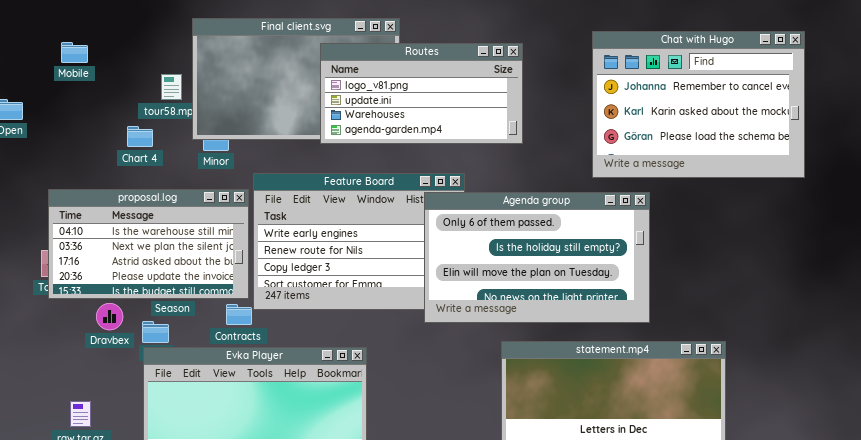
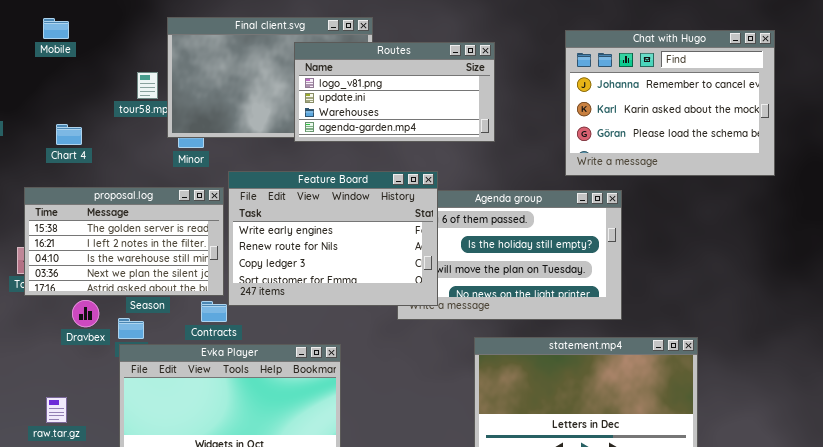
Mobile: [61,42,88,63] -> [43,18,69,39], moved
Chart 4: [127,126,153,147] -> [56,124,82,145], moved
Feature Board: [253,173,465,310] -> [228,171,438,306], raised
proposal.log: [48,189,249,299] -> [24,187,224,296], scrolled up 2 rows

